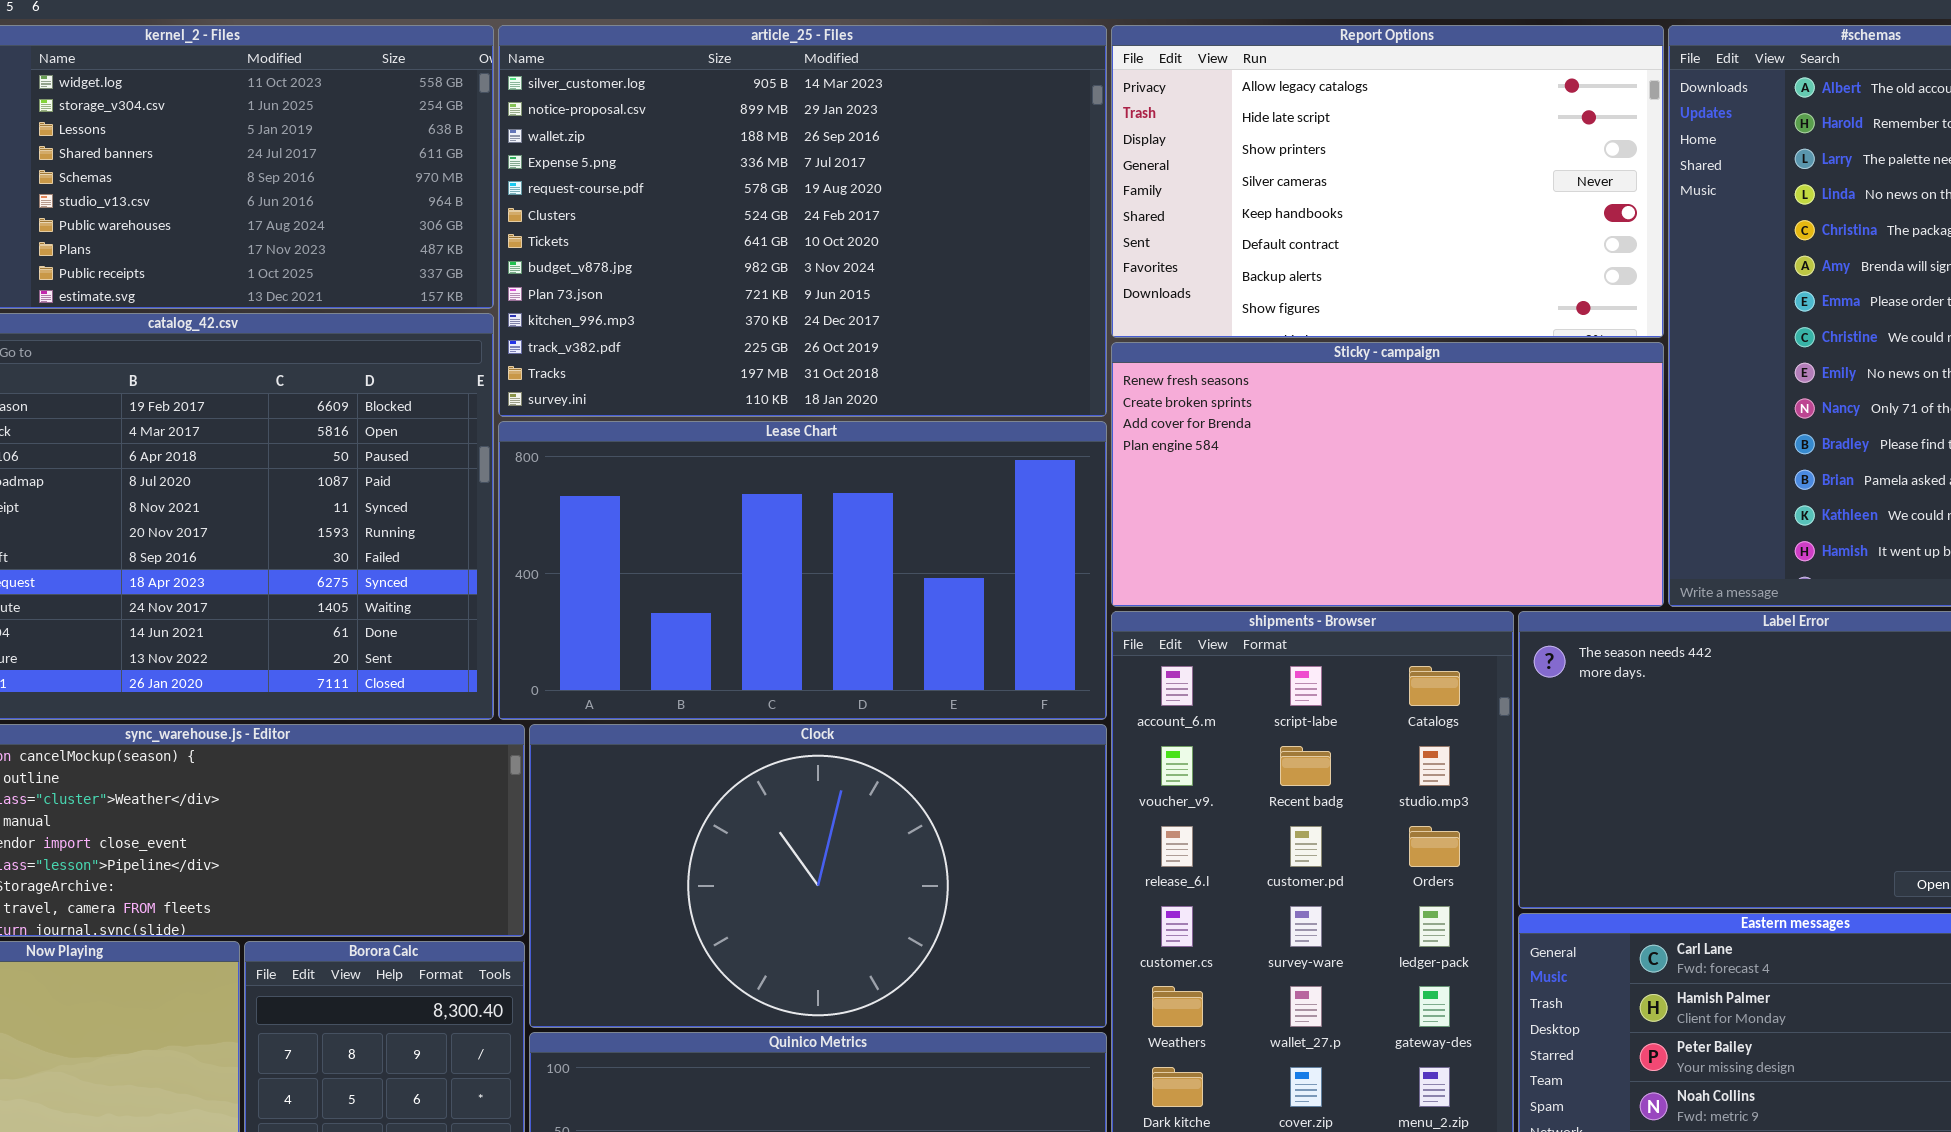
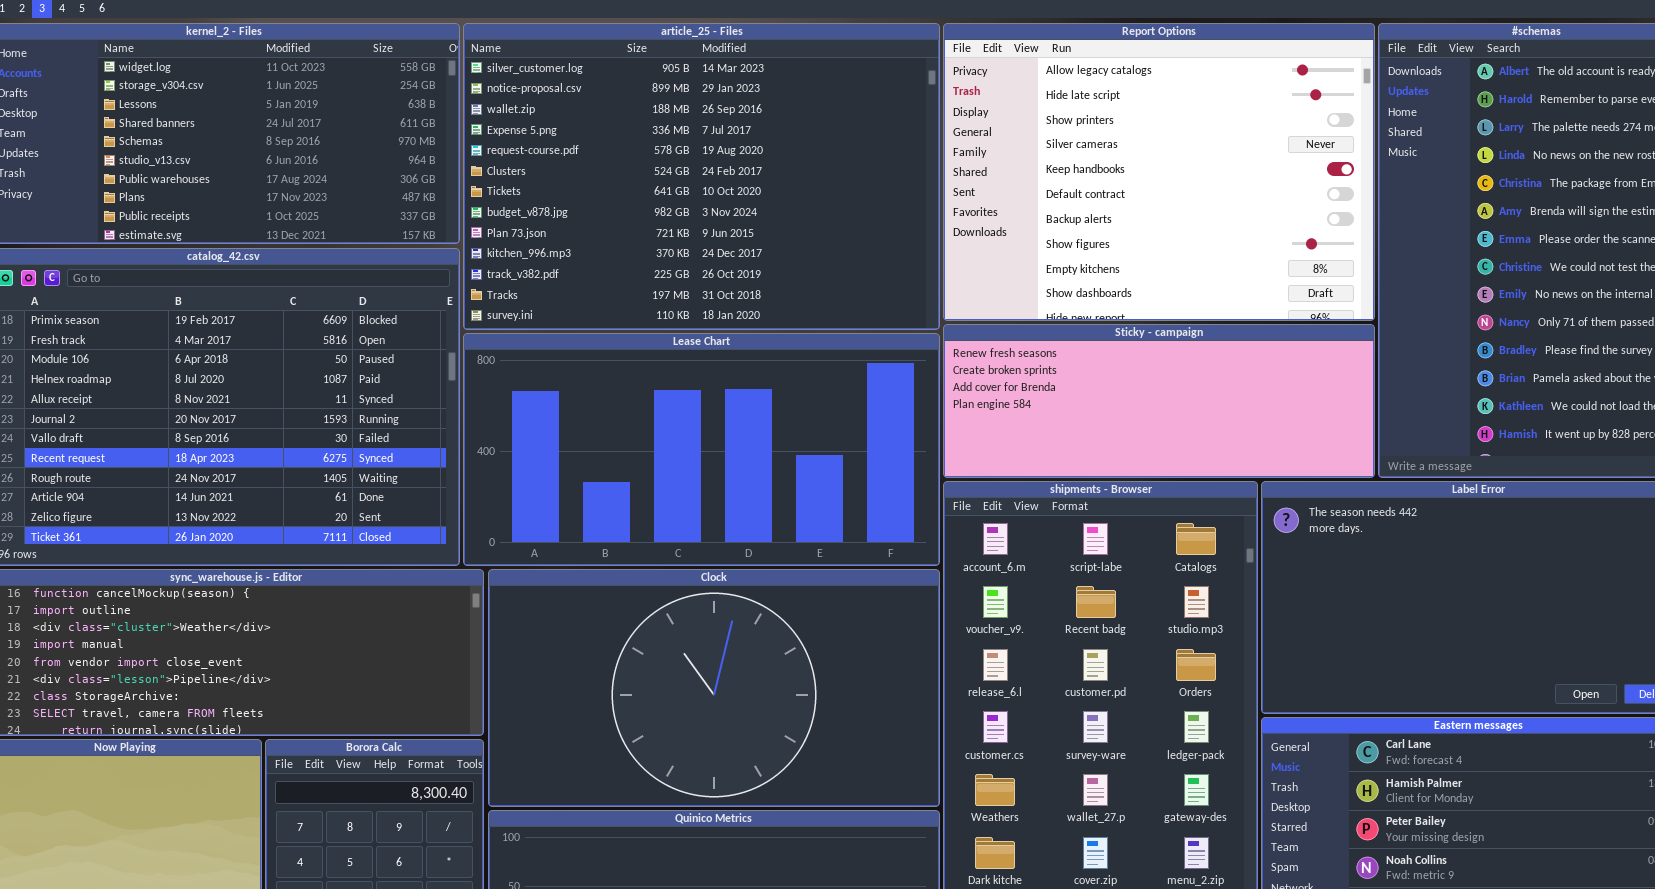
Report Options: [1111,25,1664,338] -> [943,23,1375,321], resized
Sticky - campaign: [1111,342,1664,607] -> [943,324,1375,478], resized

